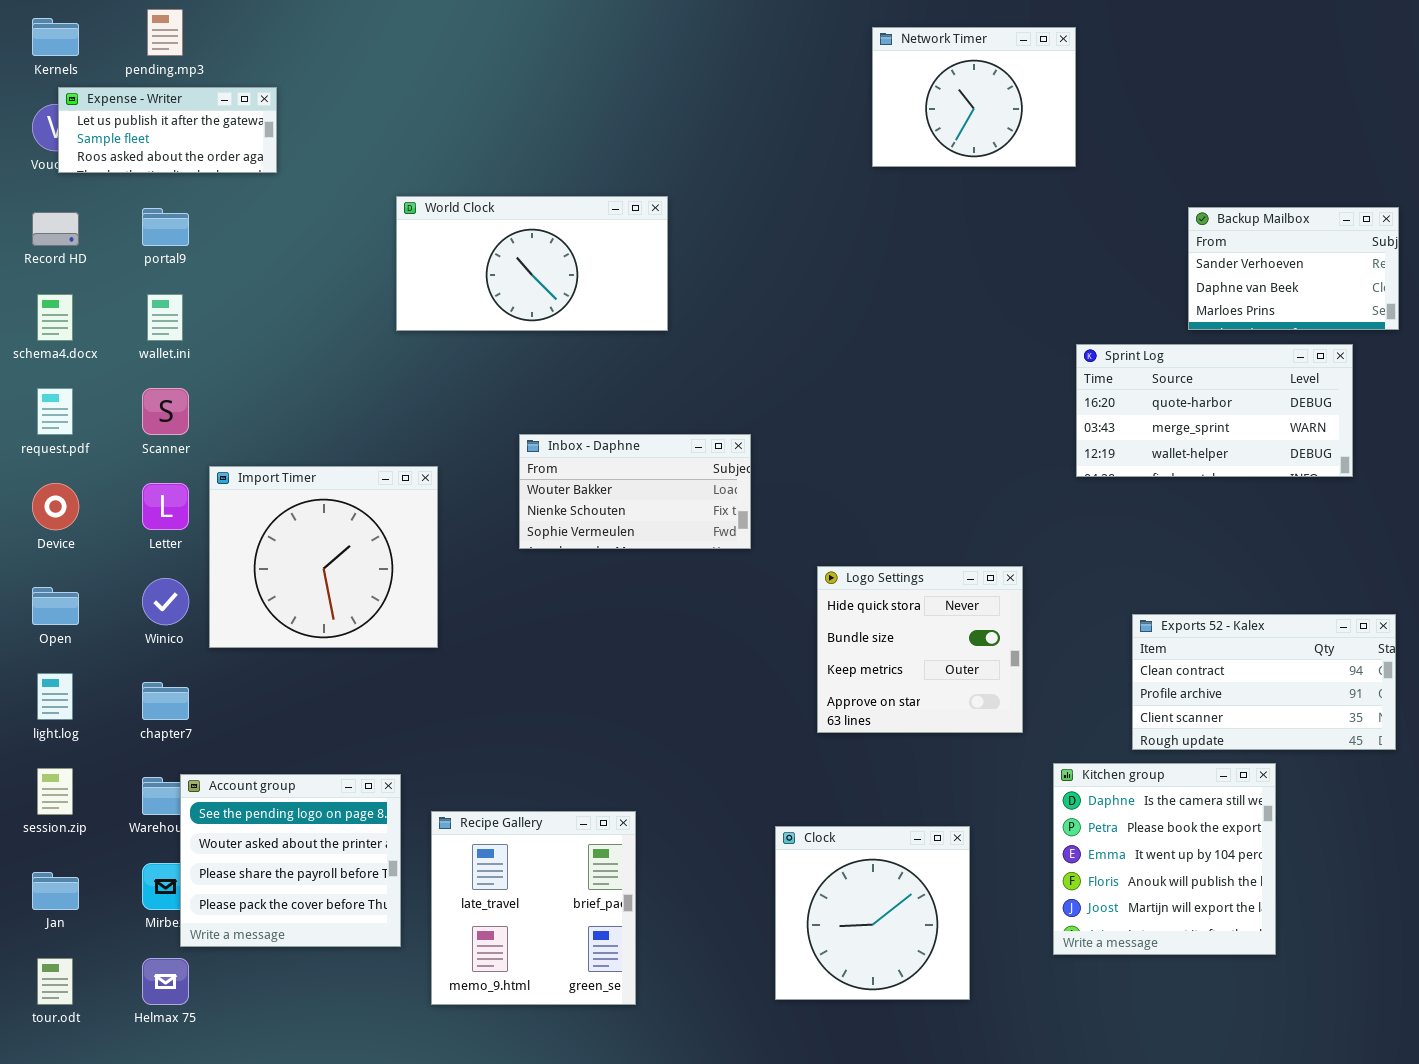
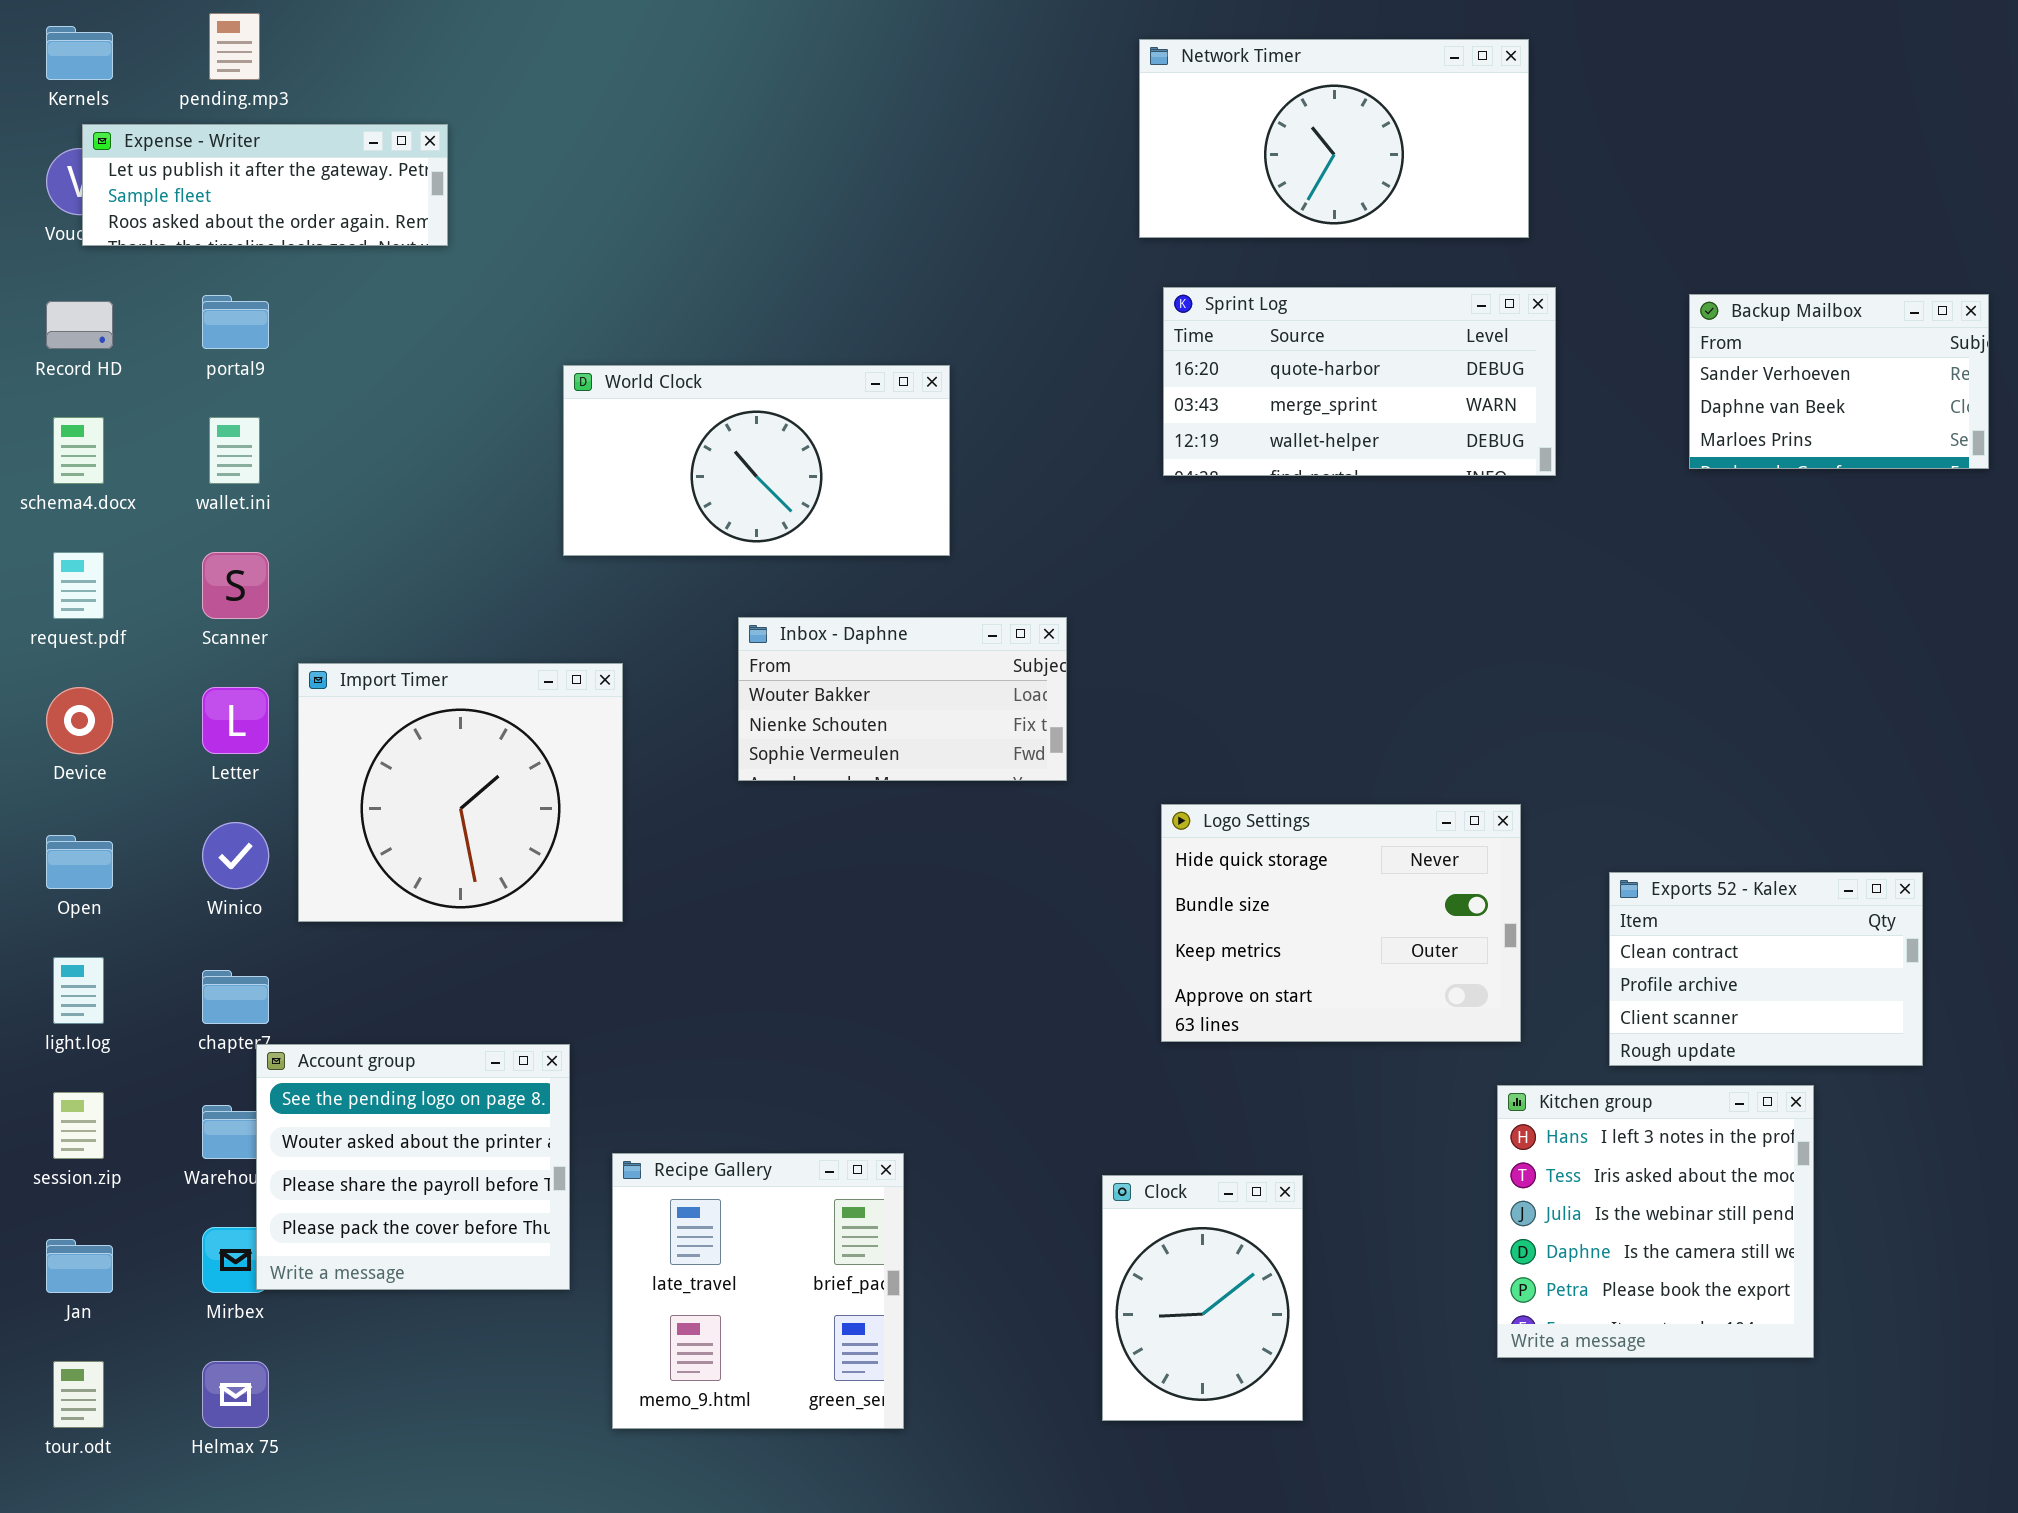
Network Timer: [872,27,1076,167] -> [1139,39,1529,238], resized
Expense - Writer: [58,87,277,173] -> [82,124,448,246], resized
World Clock: [396,196,668,331] -> [563,365,950,556], moved
Sprint Log: [1076,344,1353,477] -> [1163,287,1556,476], moved
Logo Settings: [817,566,1023,733] -> [1161,804,1521,1042], resized
Exports 52 - Kalex: [1132,614,1396,750] -> [1609,872,1923,1066], resized
Kitchen group: [1053,763,1276,955] -> [1497,1085,1814,1358], scrolled up 3 rows
Account group: [180,774,401,947] -> [256,1044,570,1290], moved
Clock: [775,826,970,1000] -> [1102,1175,1303,1421], resized

